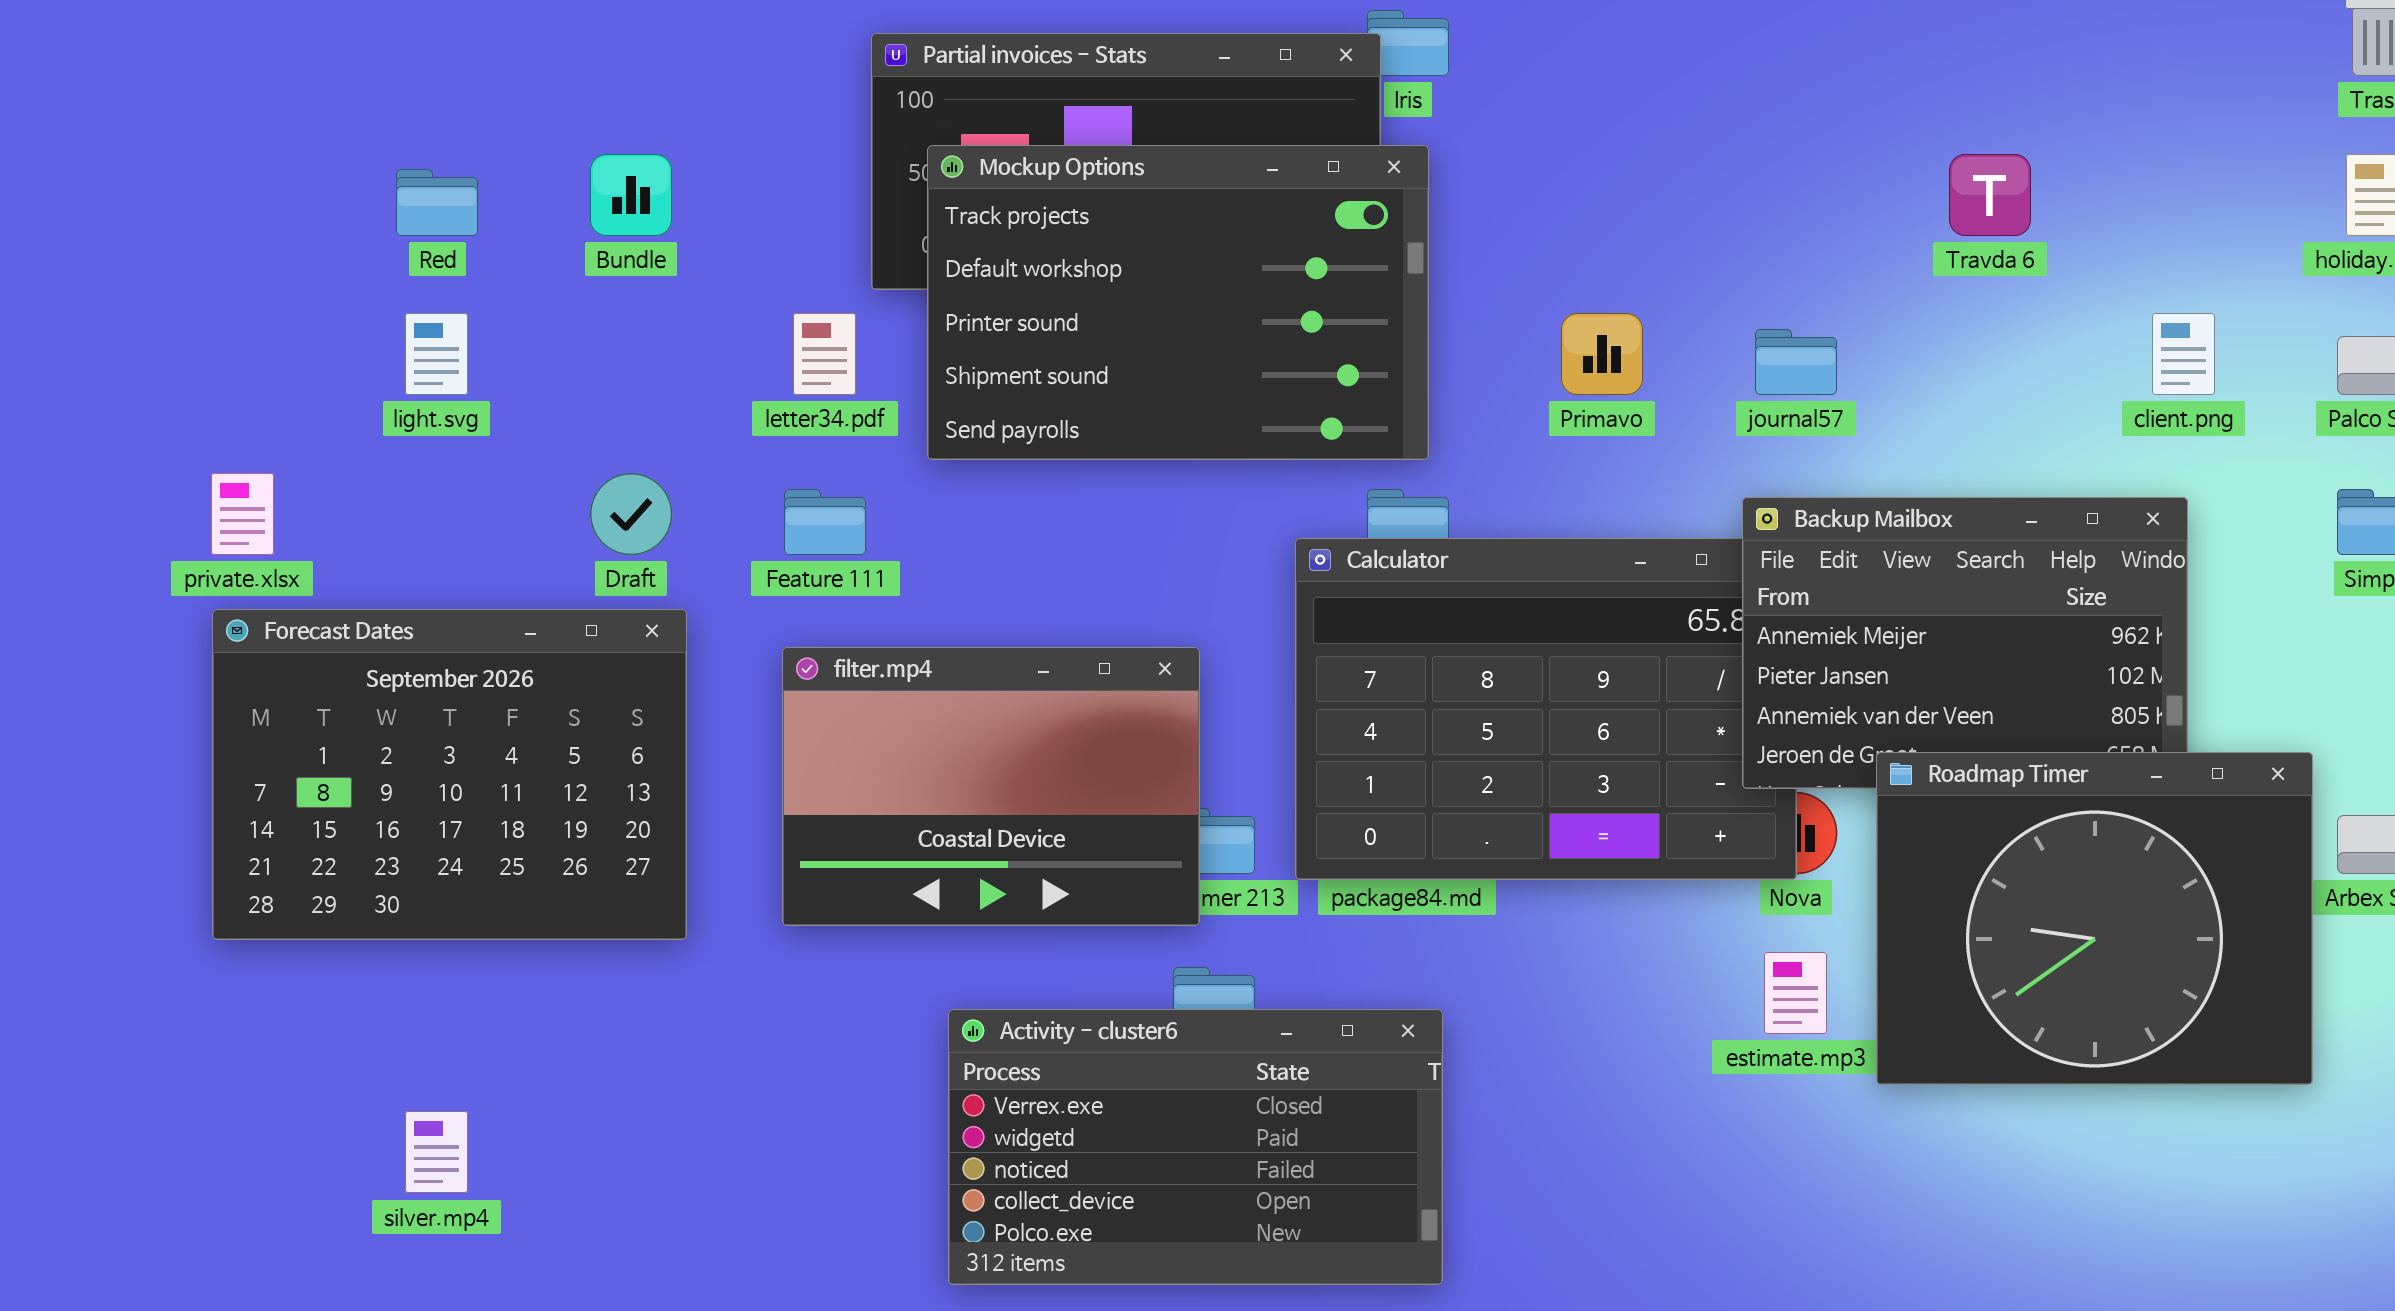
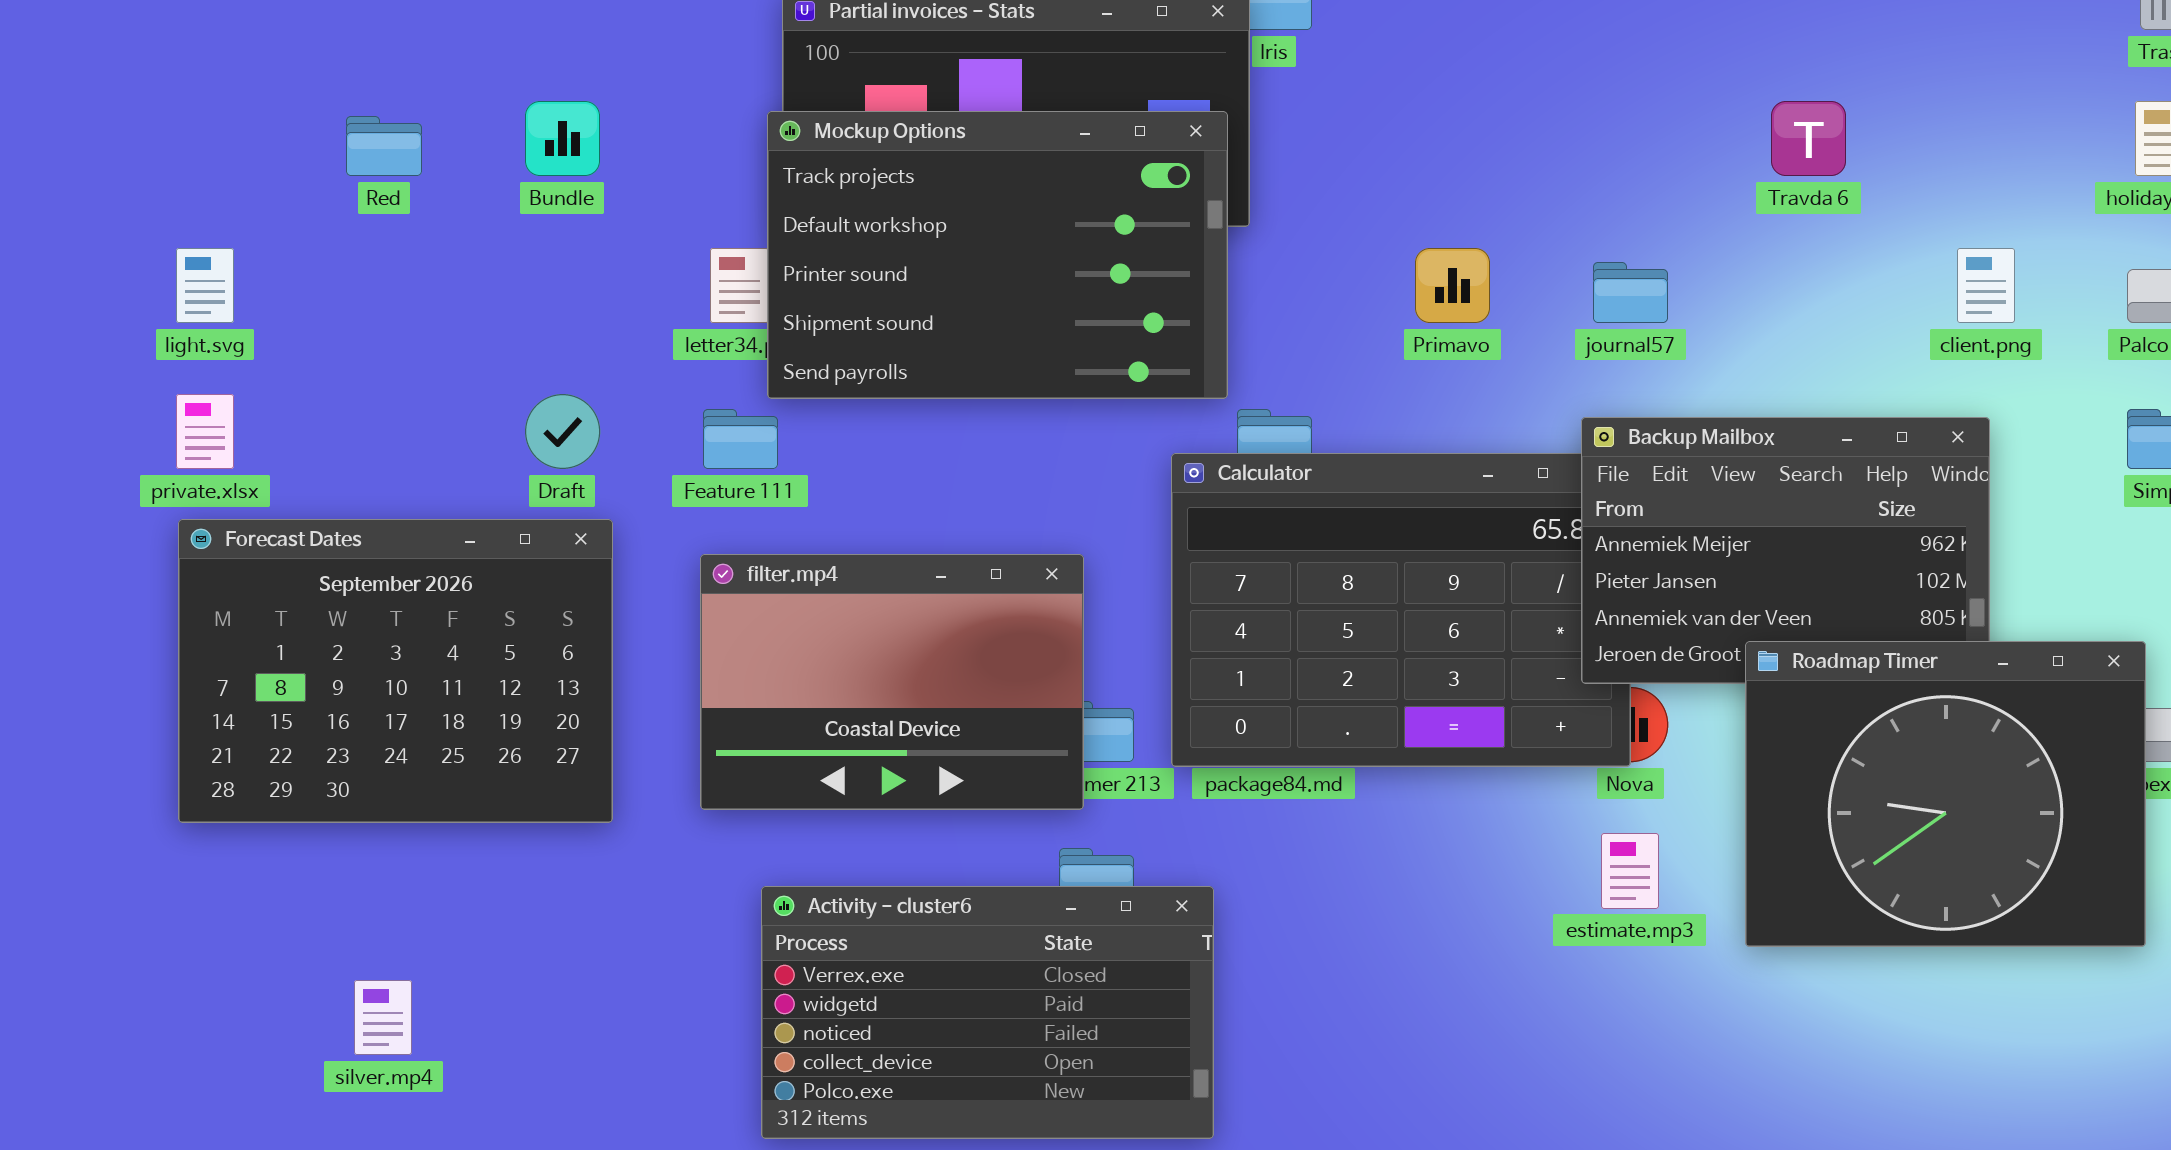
Mockup Options: [927,145,1429,460] -> [767,111,1228,399], moved
light.svg: [405,313,468,395] -> [176,248,234,323], moved
Roadmap Timer: [1876,752,2313,1085] -> [1745,641,2146,947], moved
Activity - cluster6: [948,1009,1443,1285] -> [761,886,1214,1139], moved

